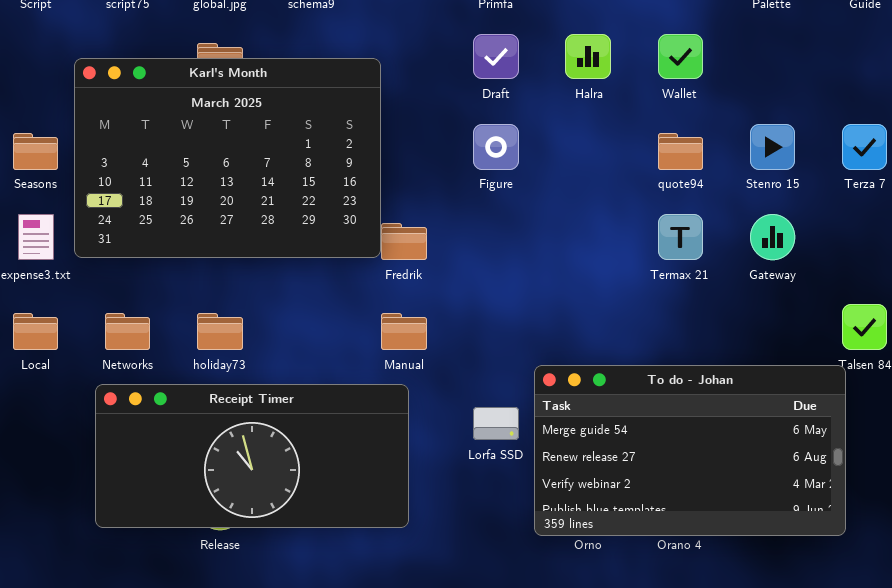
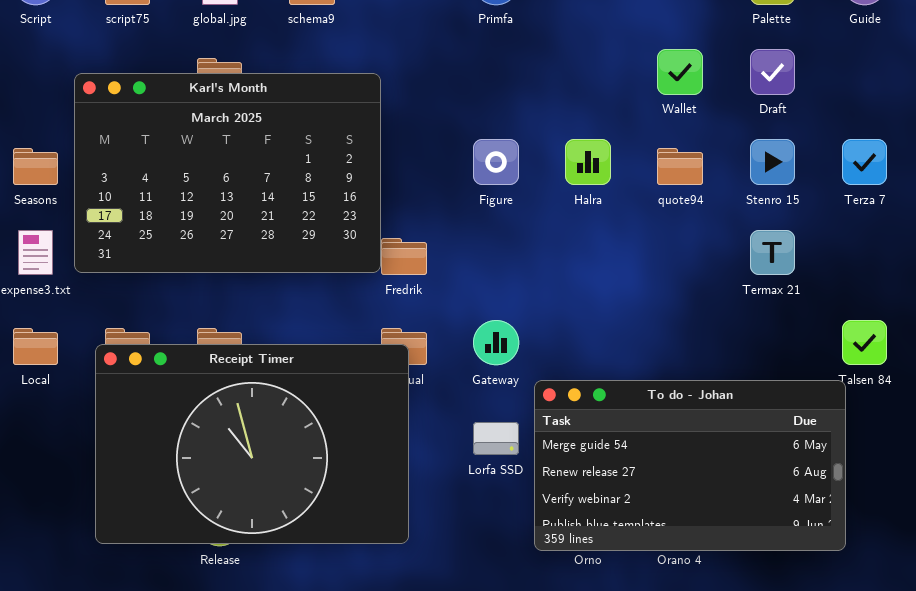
Draft: [473,34,519,79] -> [750,49,795,95], moved
Halra: [565,34,611,79] -> [565,139,611,185], moved
Termax 21: [658,214,703,260] -> [750,230,795,275], moved
Gateway: [750,214,795,260] -> [473,320,519,365], moved
Receipt Timer: [95,384,409,528] -> [95,344,409,544], resized

